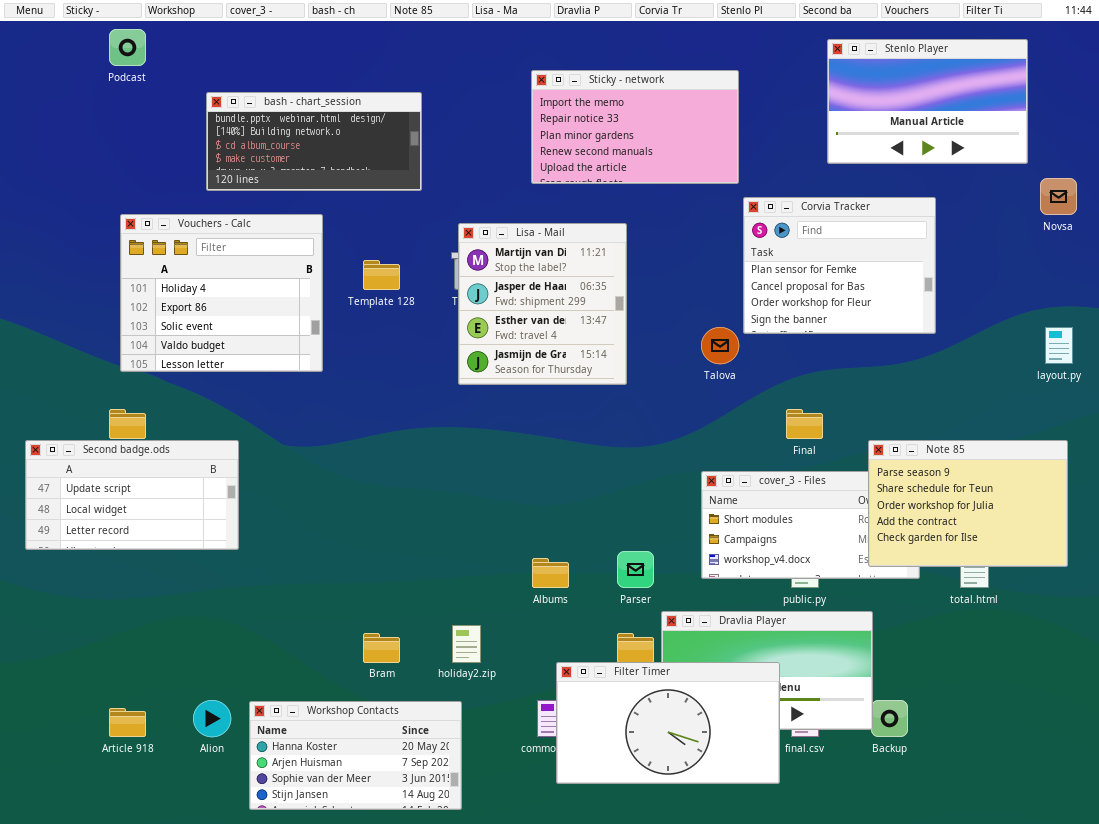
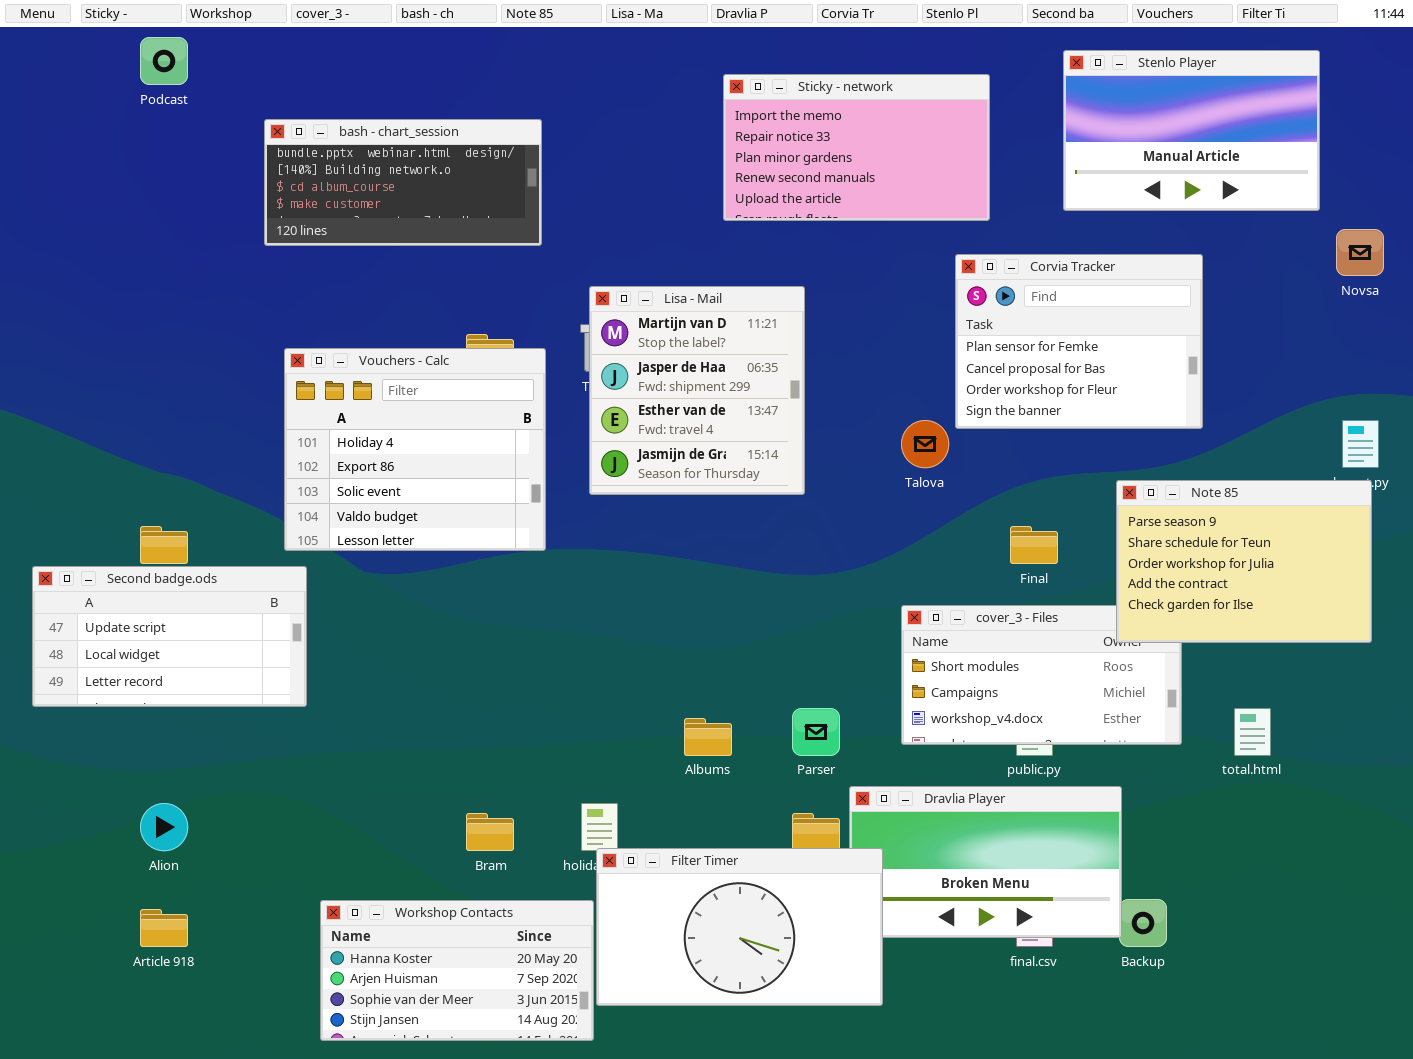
Sticky - network: [531,70,739,184] -> [723,74,990,221], moved
Vouchers - Calc: [120,214,323,372] -> [284,348,546,551], moved
Note 85: [868,440,1068,567] -> [1116,480,1372,643], moved
Filter Timer: [556,662,780,784] -> [596,848,883,1006], moved
Alion: [193,700,231,737] -> [140,803,188,851], moved

